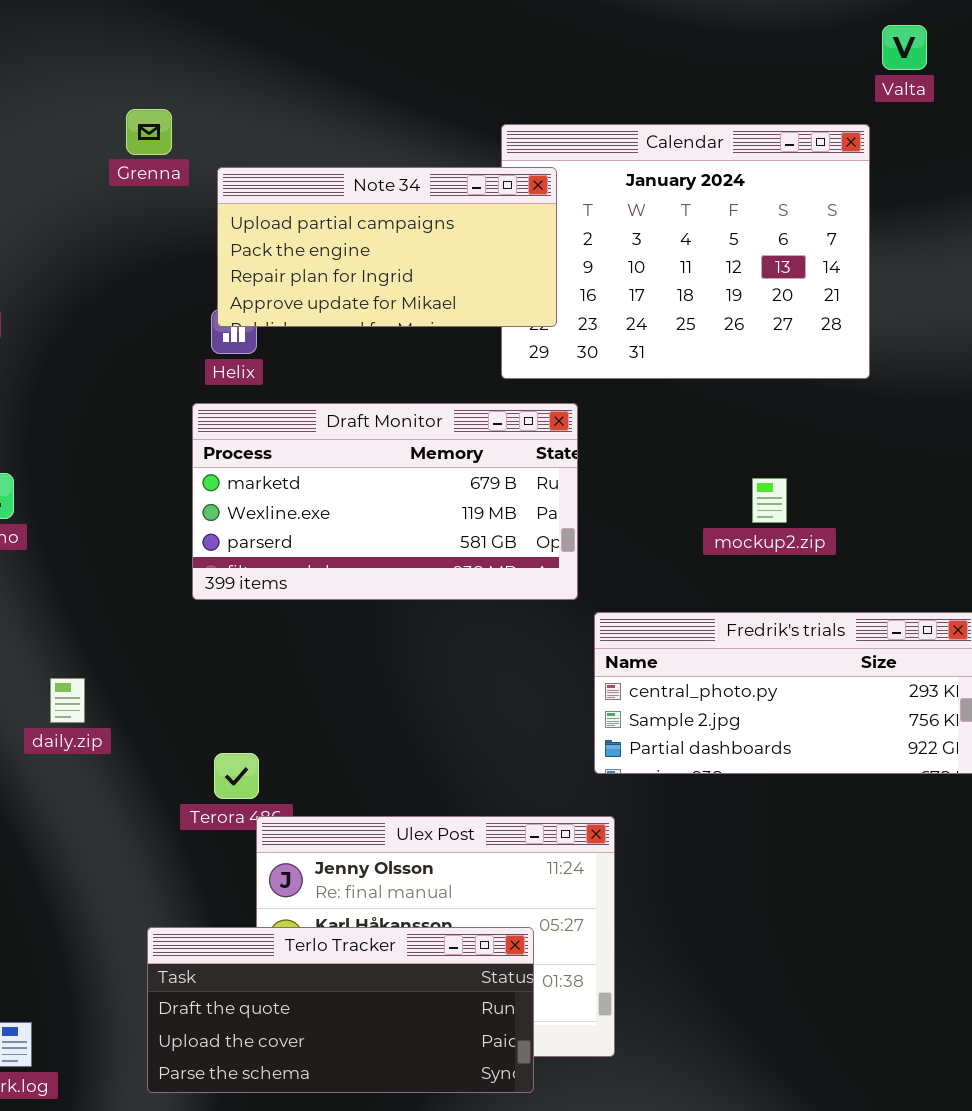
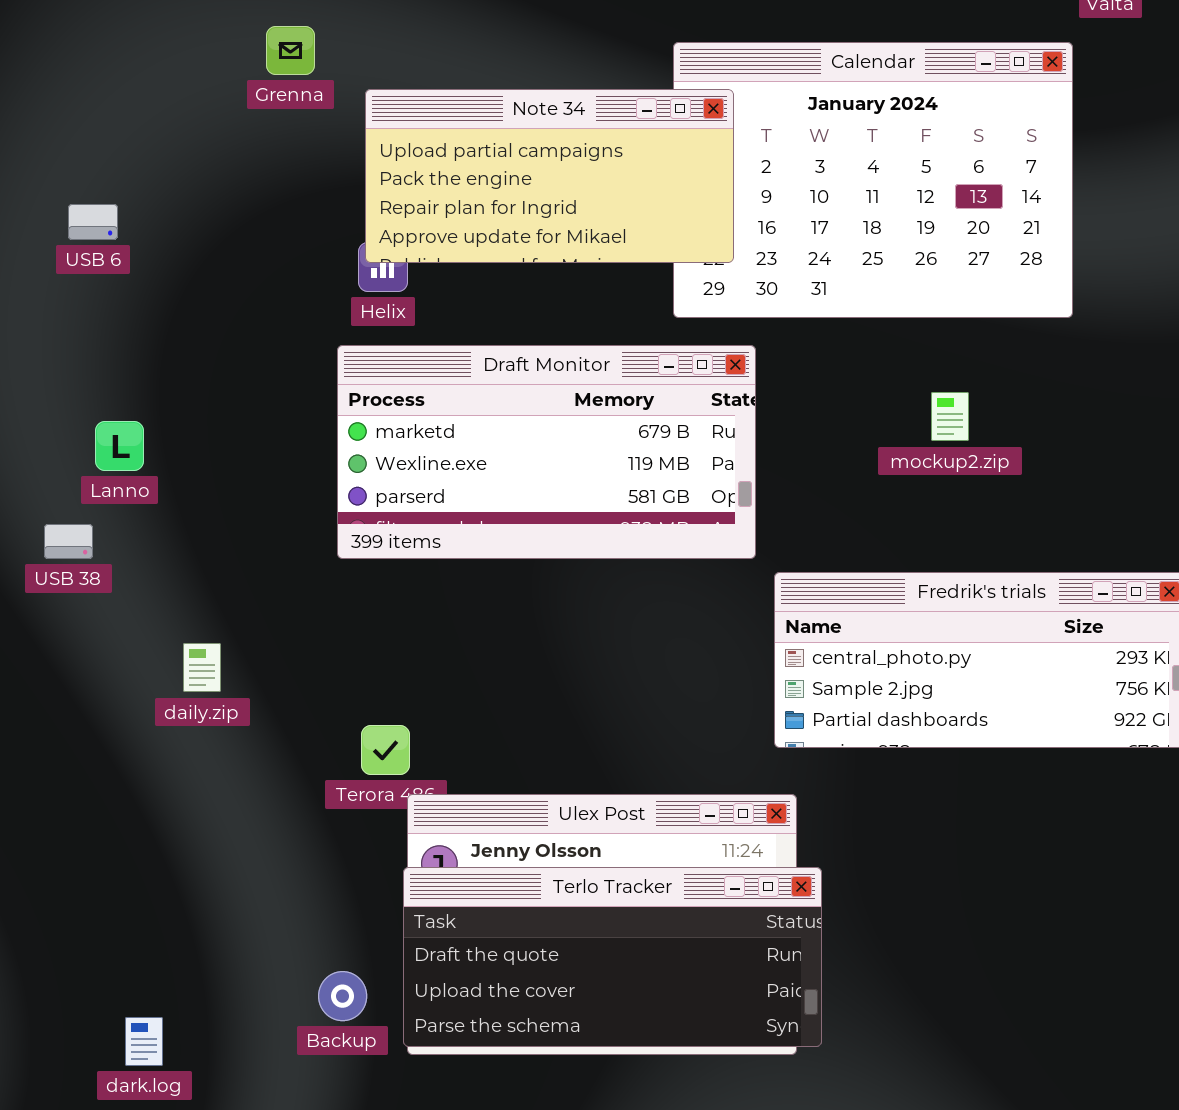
mockup2.zip: [752,478,787,523] -> [931,392,969,441], moved
Terlo Tracker: [147,927,534,1093] -> [403,867,822,1047], moved

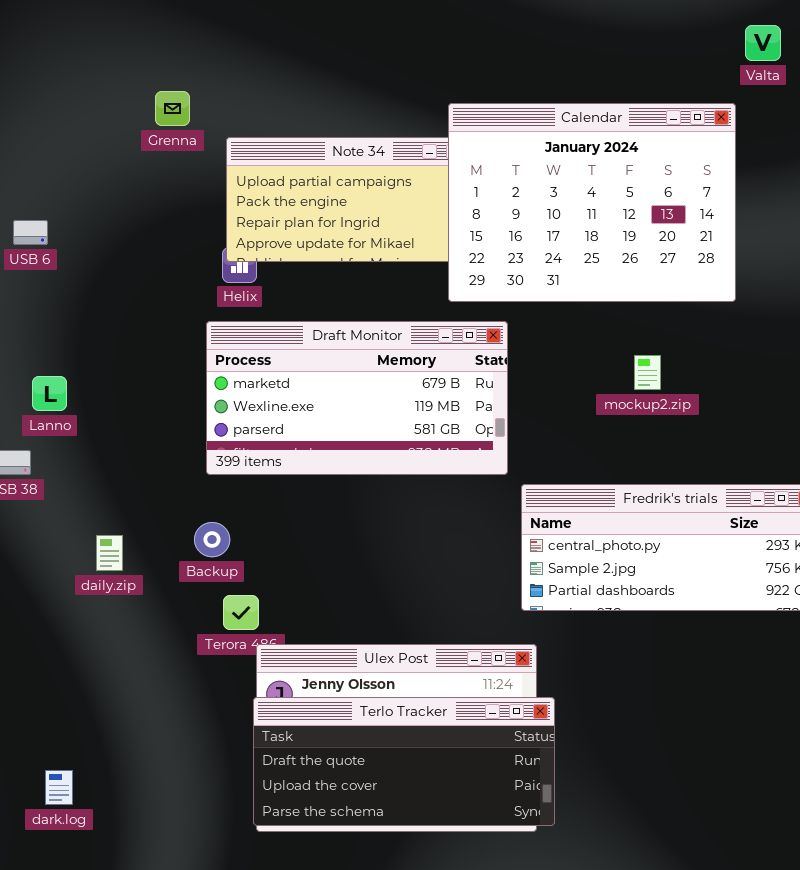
Calendar: [673,42,1073,318] -> [448,103,736,302], raised
Backup: [318,971,367,1021] -> [194,522,230,557], moved
dark.log: [125,1017,163,1066] -> [45,770,73,805], moved

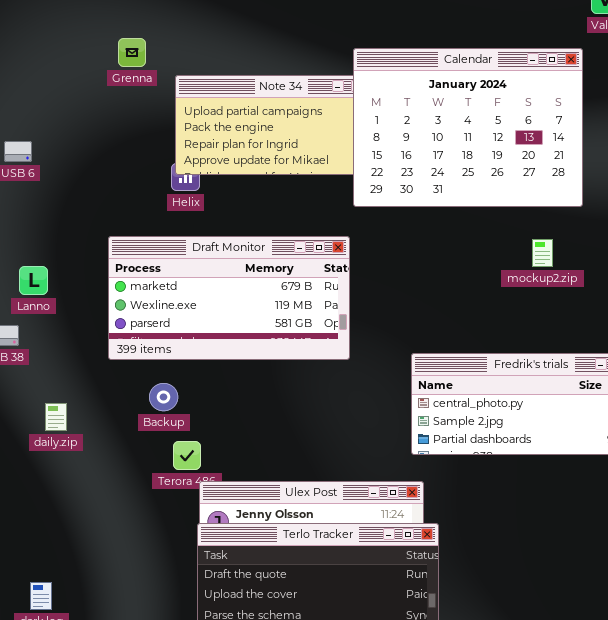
Draft Monitor: [206,321,508,475] -> [108,236,350,360], moved
mockup2.zip: [634,355,661,390] -> [532,239,553,267], moved
daily.zip: [96,535,123,571] -> [45,403,67,431], moved

